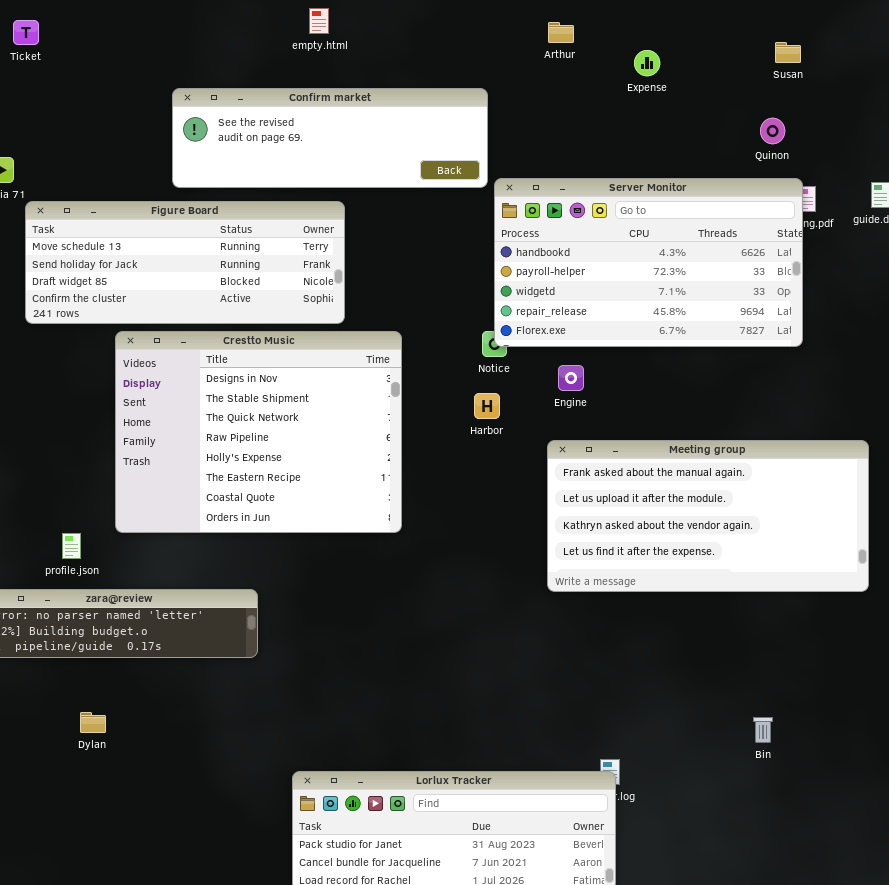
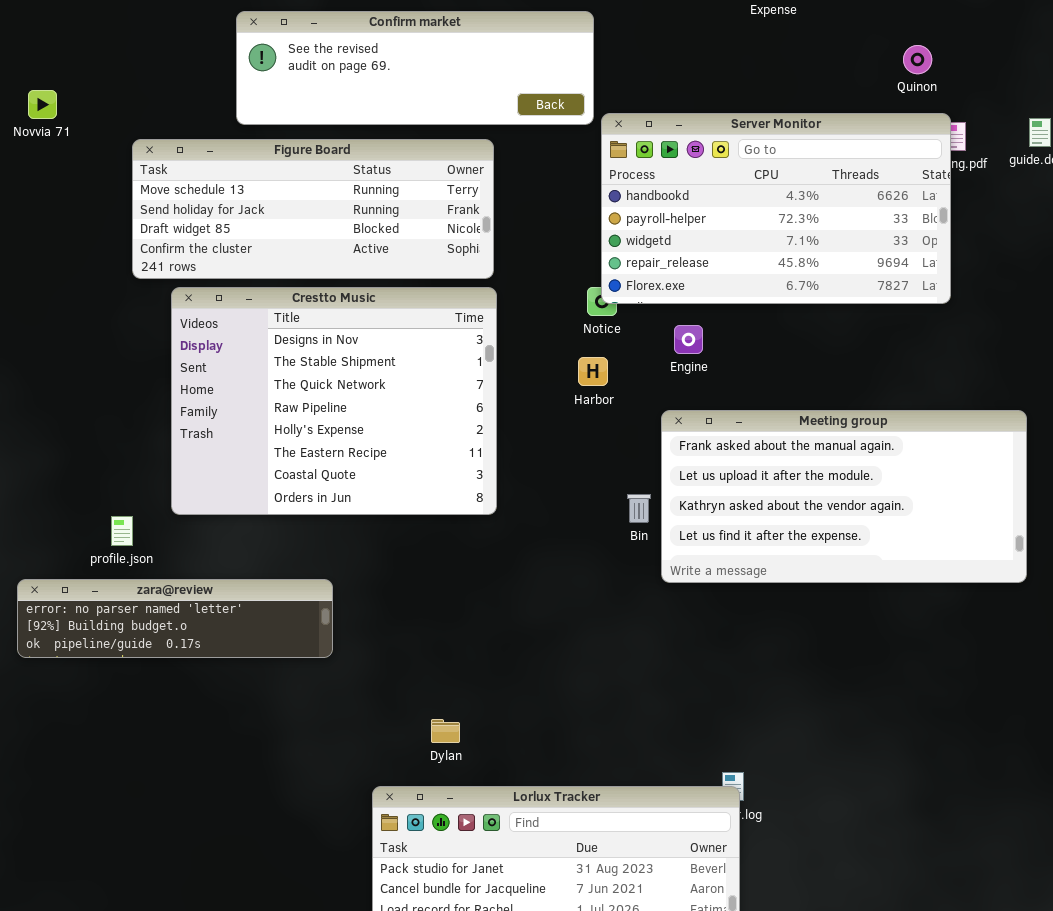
Figure Board: [25,201,345,324] -> [132,139,494,279], moved
Dylan: [80,712,106,733] -> [431,719,460,743], moved
Bin: [753,717,773,743] -> [627,494,651,523], moved

